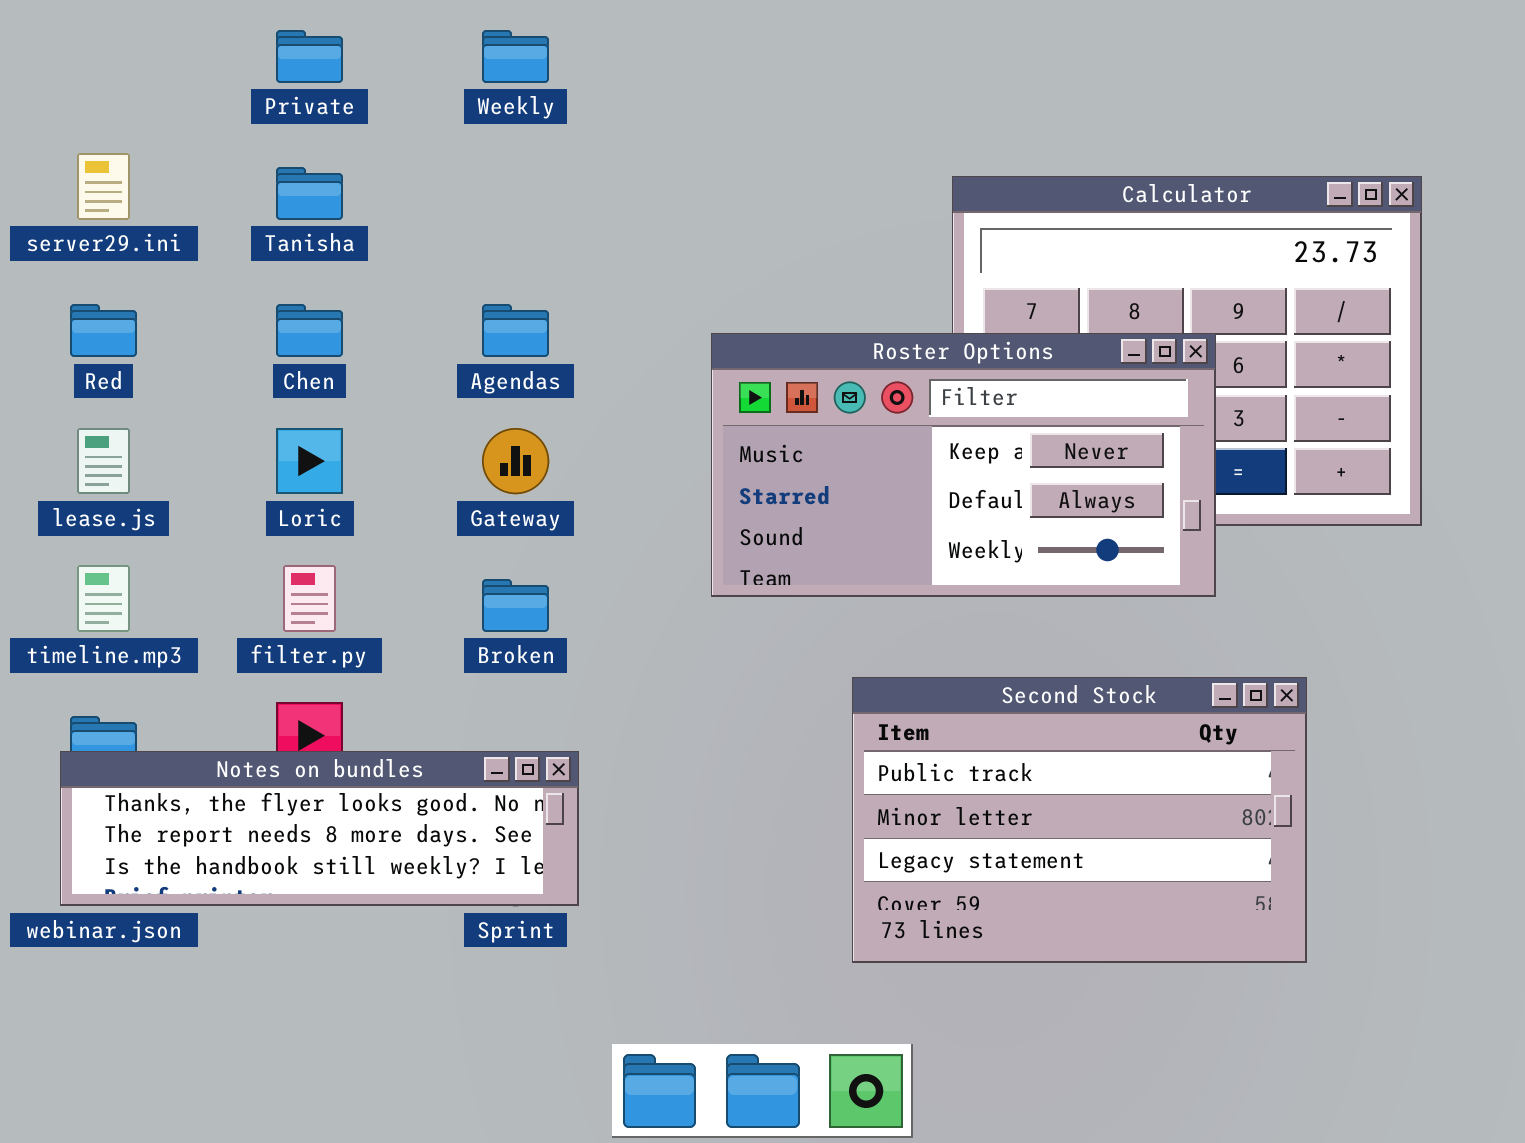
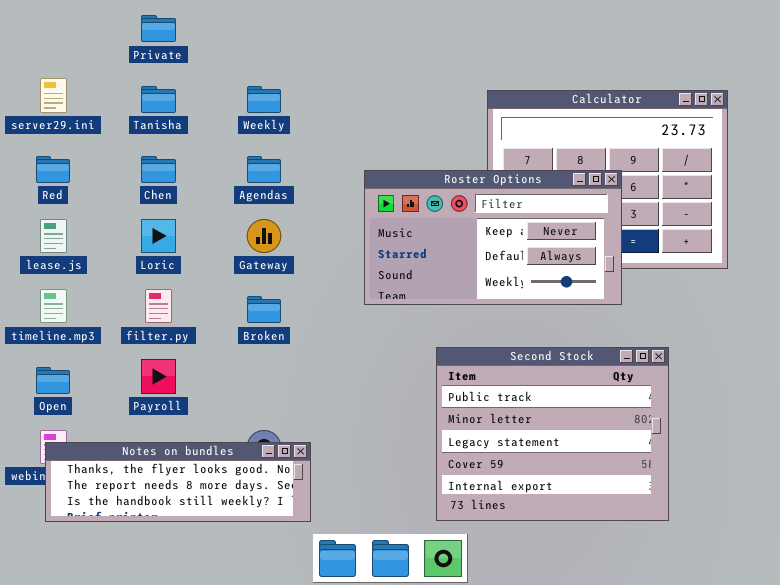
Weekly: [482,30,549,83] -> [247,86,281,113], moved
Second Stock: [852,677,1307,963] -> [436,347,669,521], resized
Notes on bundles: [60,751,579,906] -> [45,442,311,522], moved

